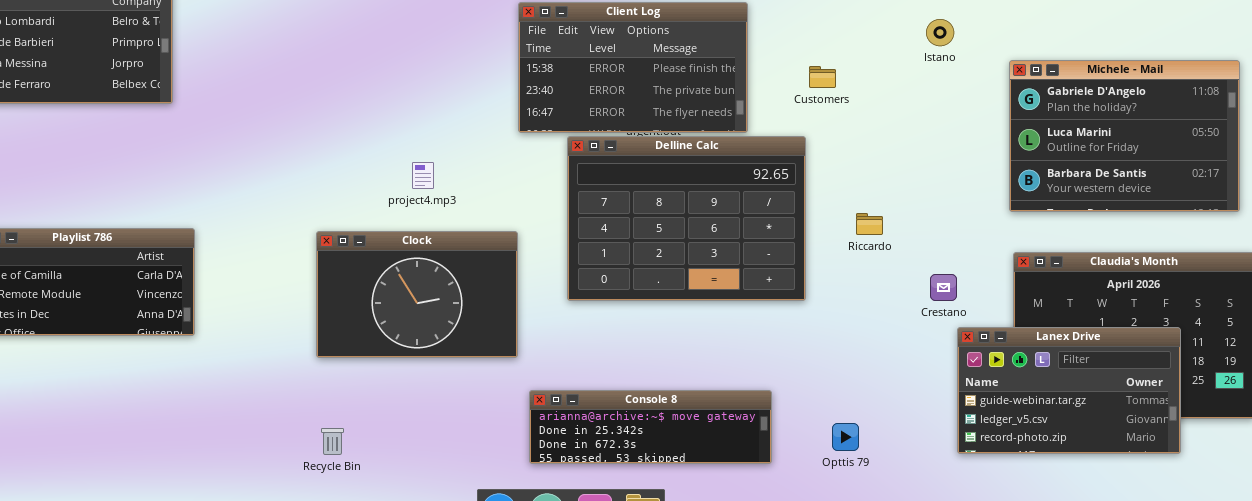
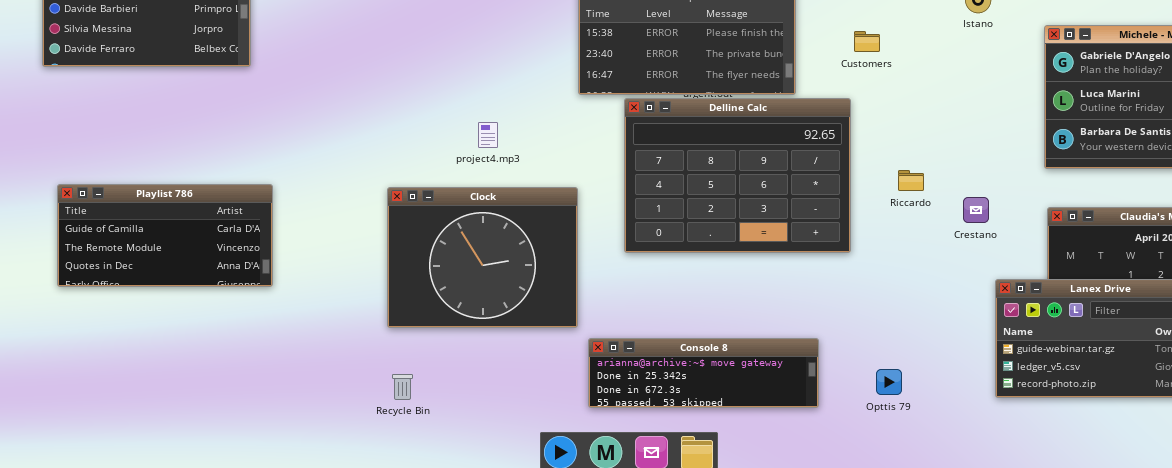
Clock: [316,231,518,358] -> [387,187,578,328], resized
Crestano: [930,274,957,301] -> [963,197,989,223], moved

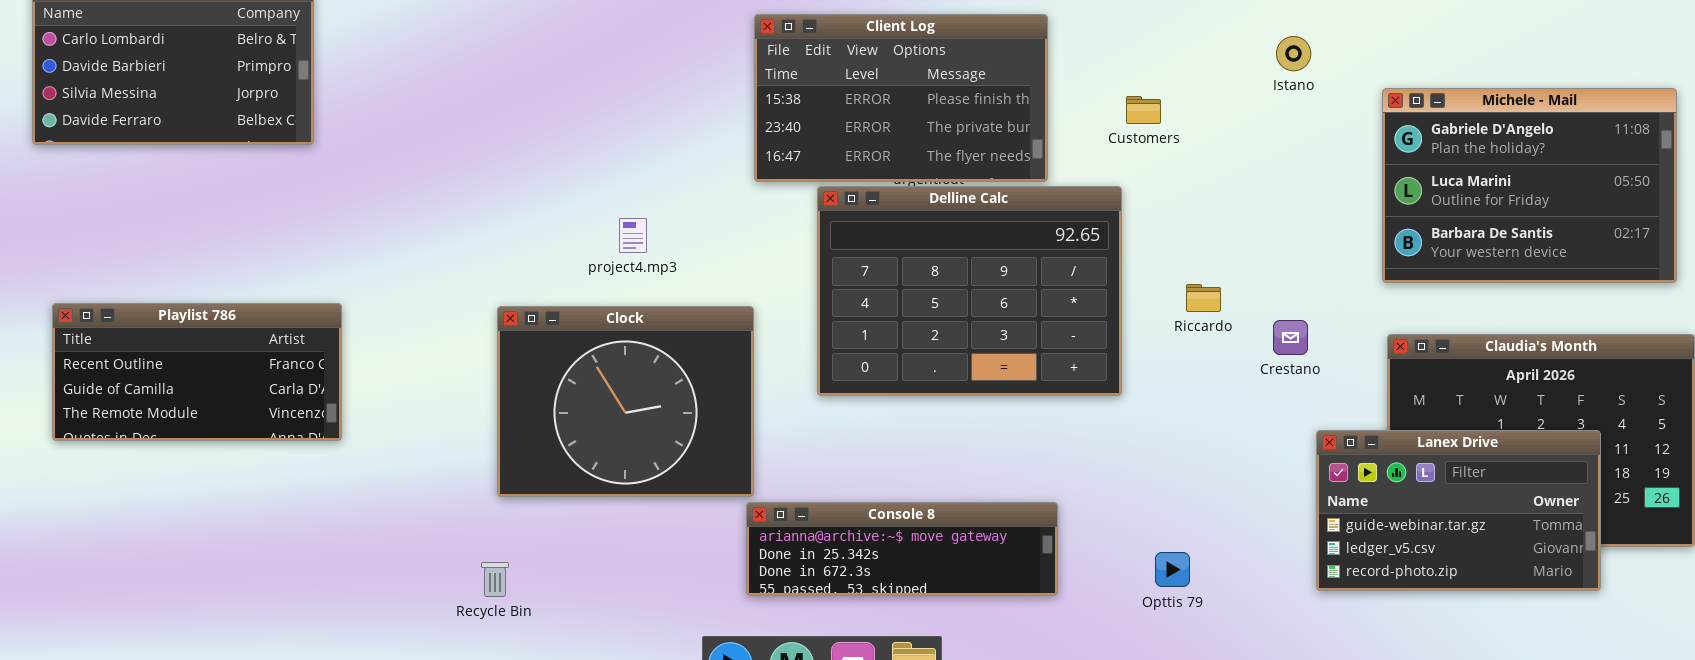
Playlist 786: [57,184,273,287] -> [52,303,342,441], scrolled up 1 row
Console 8: [588,338,819,408] -> [746,502,1058,596], moved
Recycle Bin: [392,374,413,400] -> [481,562,509,597], moved

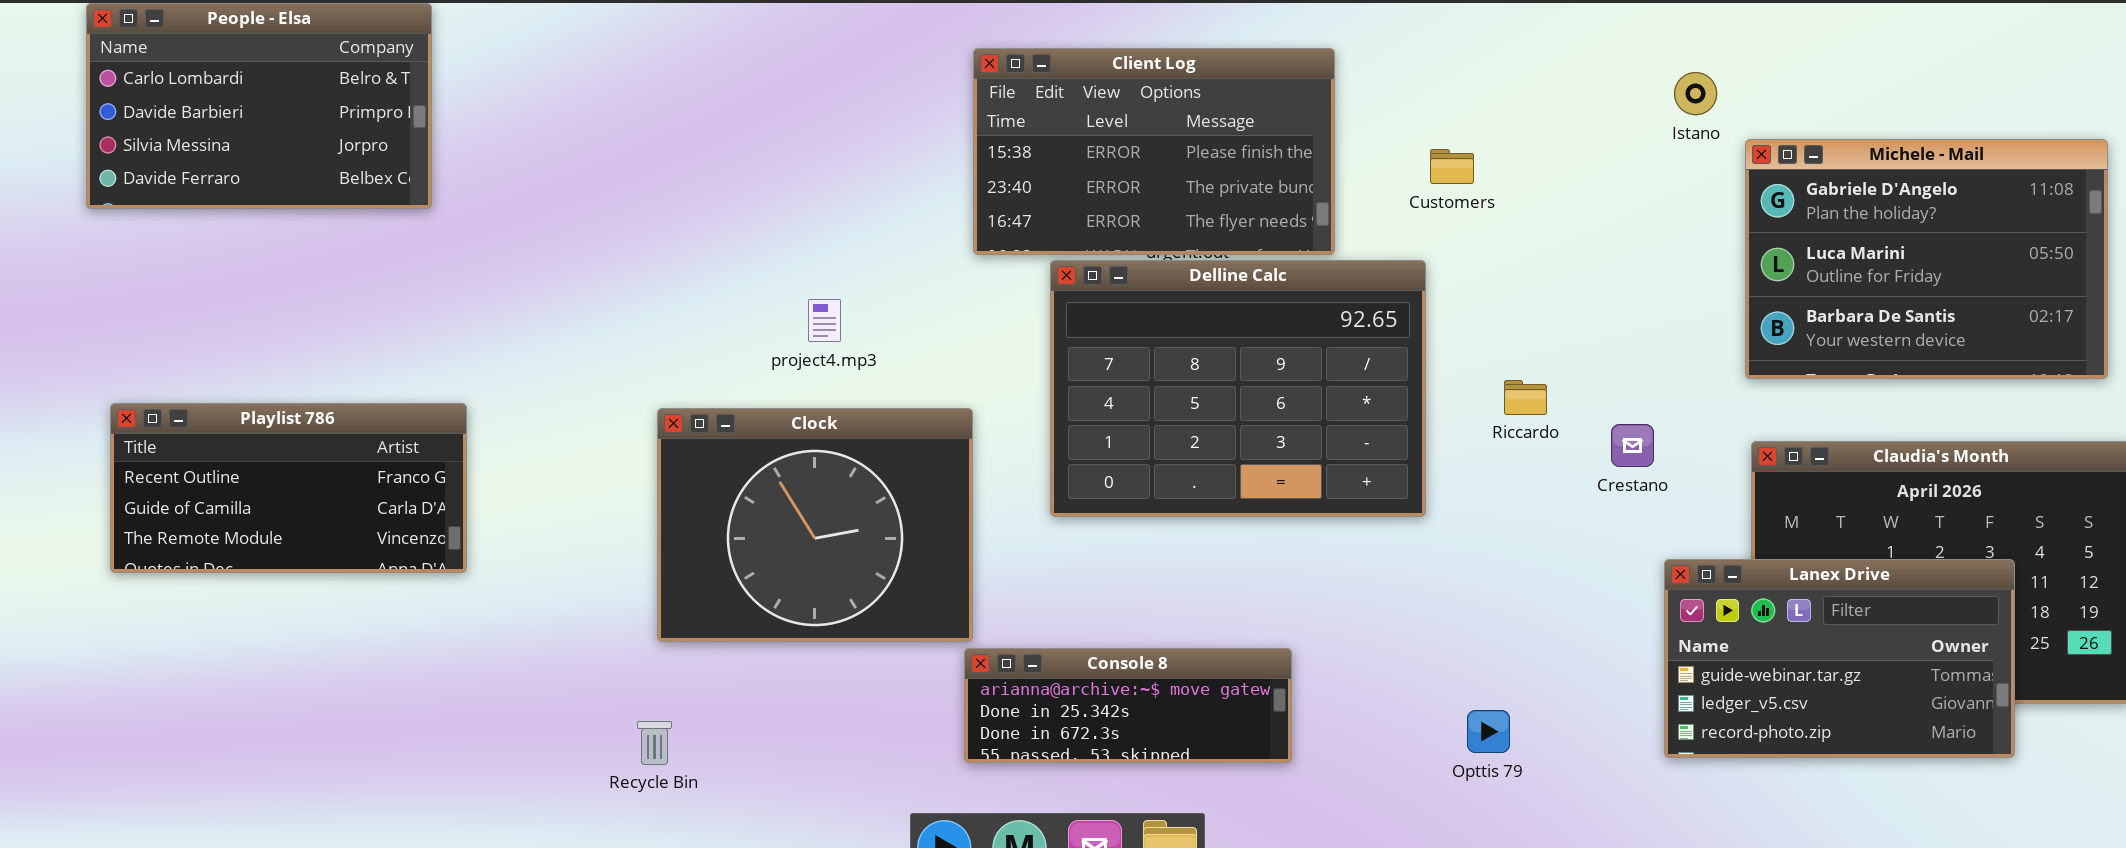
Istano: [1276,36,1311,71] -> [1674,72,1717,115], moved
Console 8: [746,502,1058,596] -> [964,648,1292,763], resized

